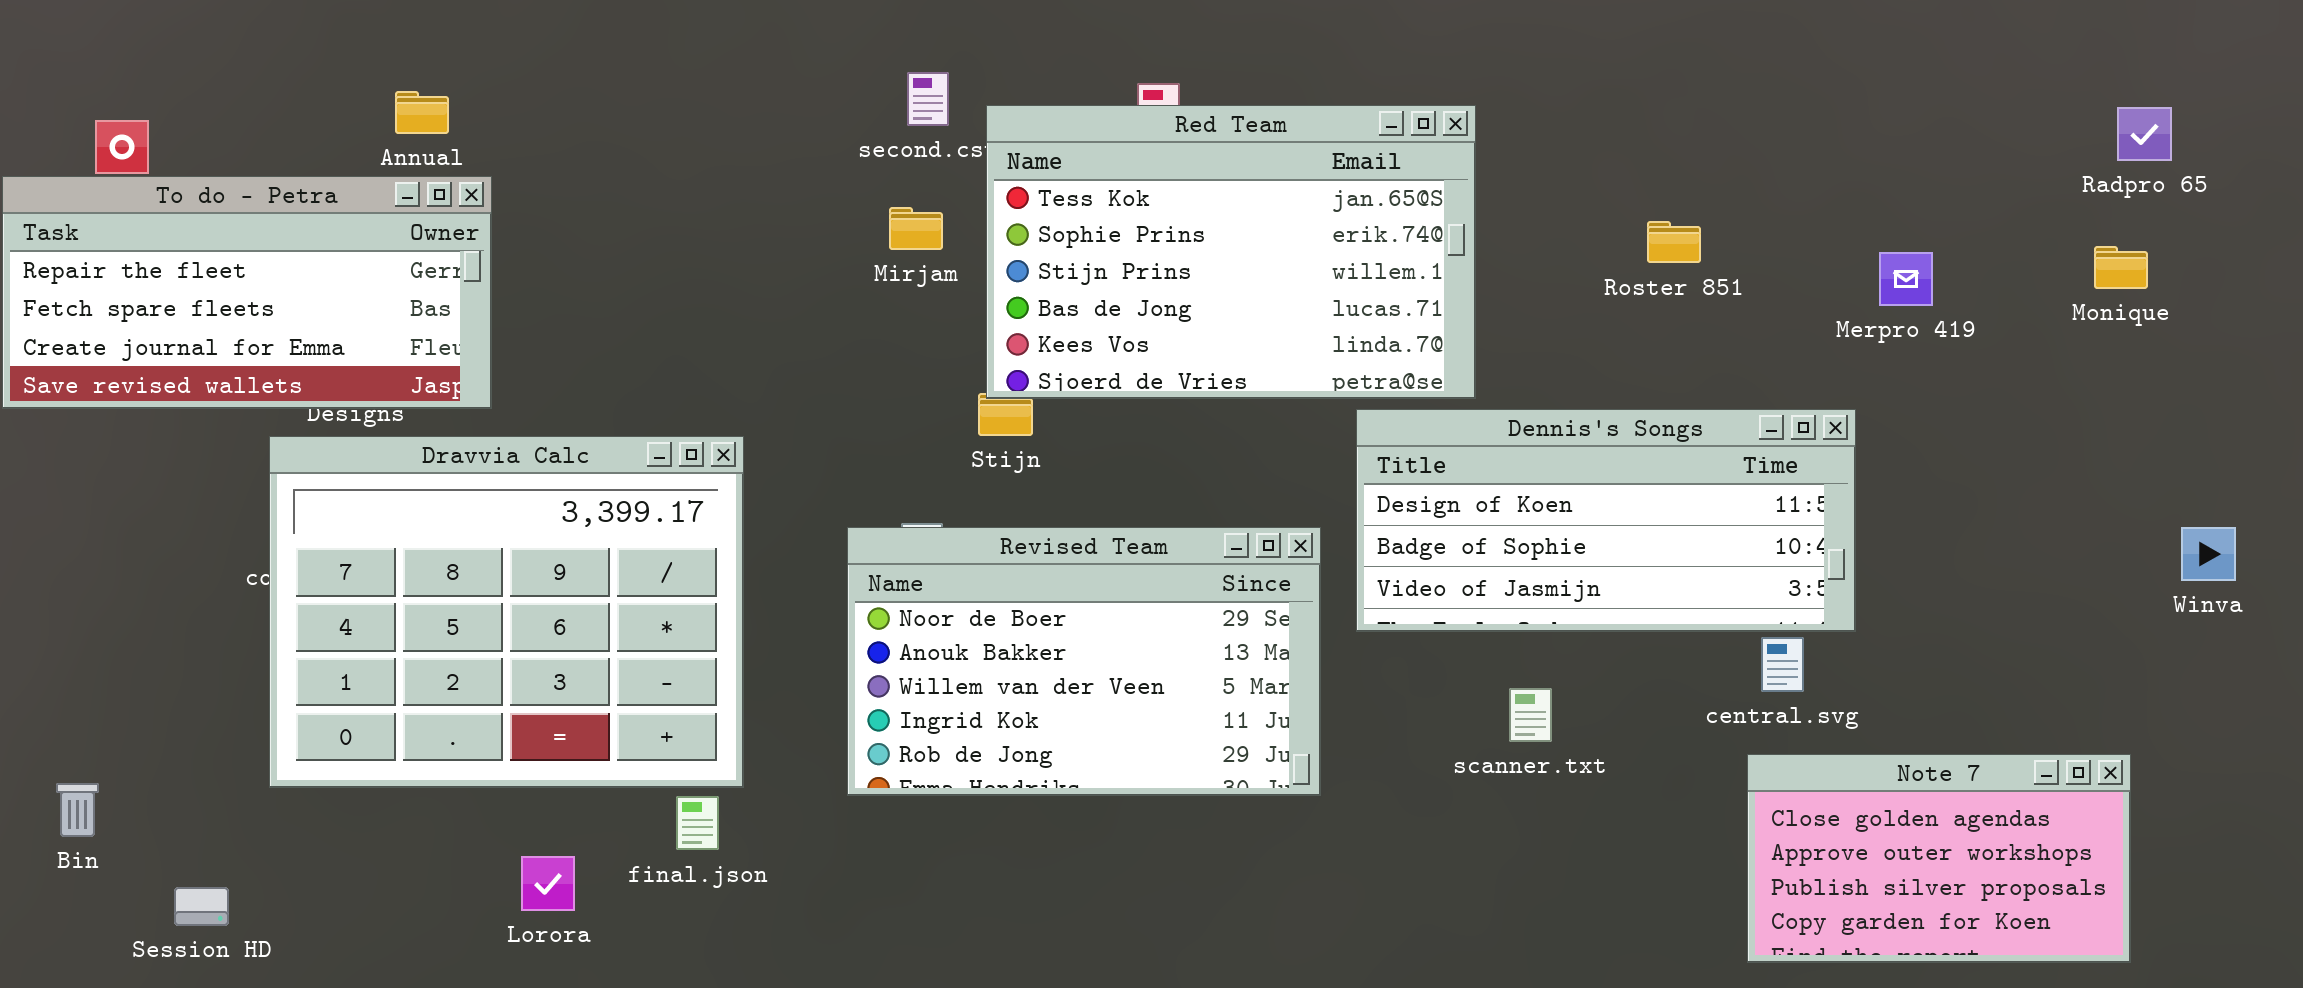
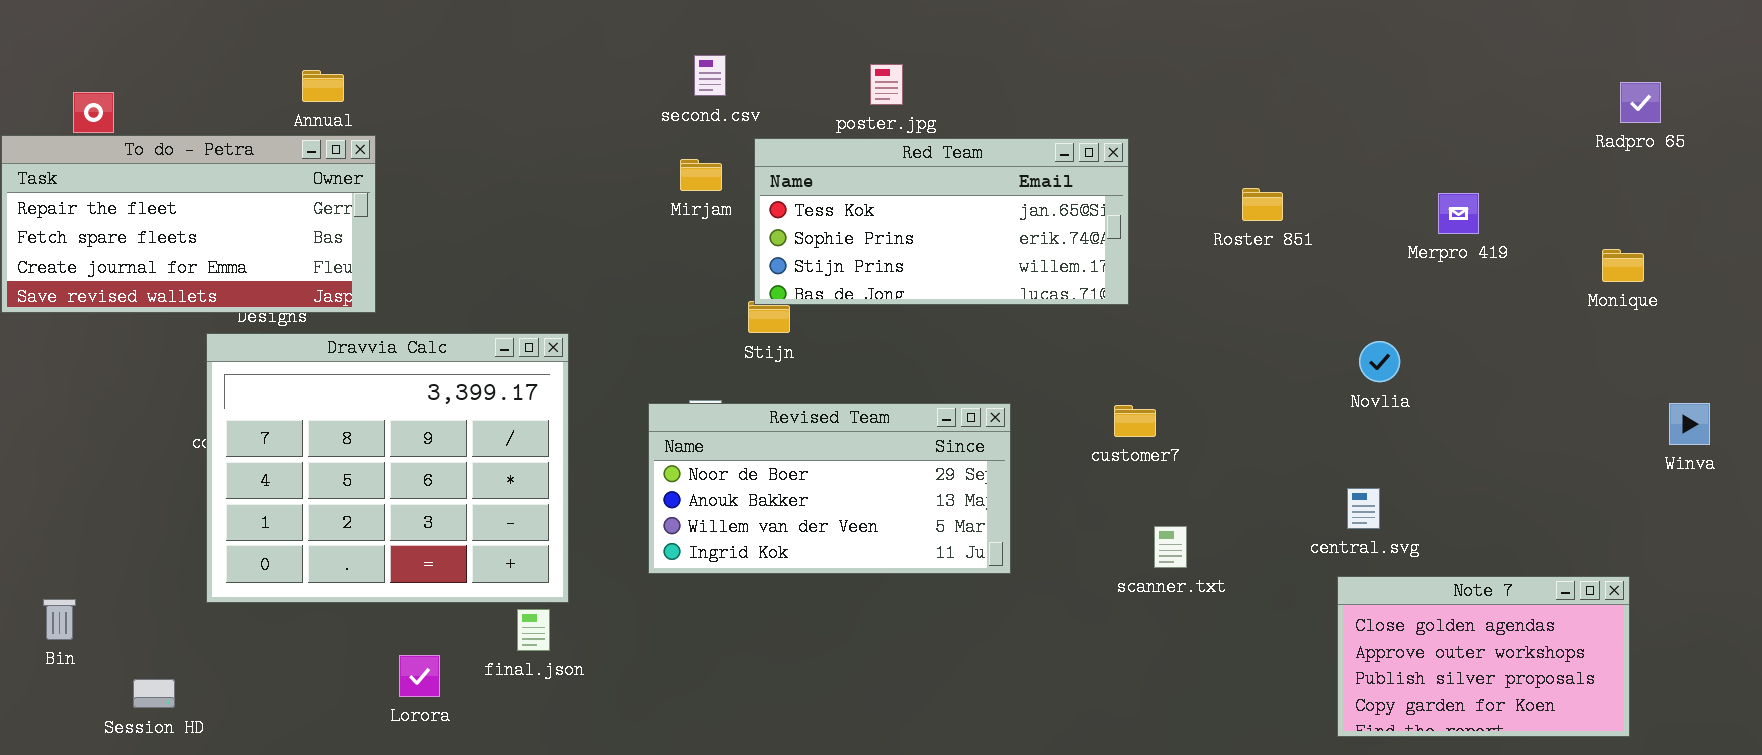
Red Team: [986,105,1476,399] -> [754,138,1129,305], resized
Roster 851: [1647,221,1701,263] -> [1242,188,1283,221], moved
Monique: [2094,246,2148,289] -> [1602,249,1644,282], moved
Dennis's Songs: [1356,409,1856,632] -> none, closed
Revised Team: [847,527,1321,796] -> [648,403,1011,574], resized

